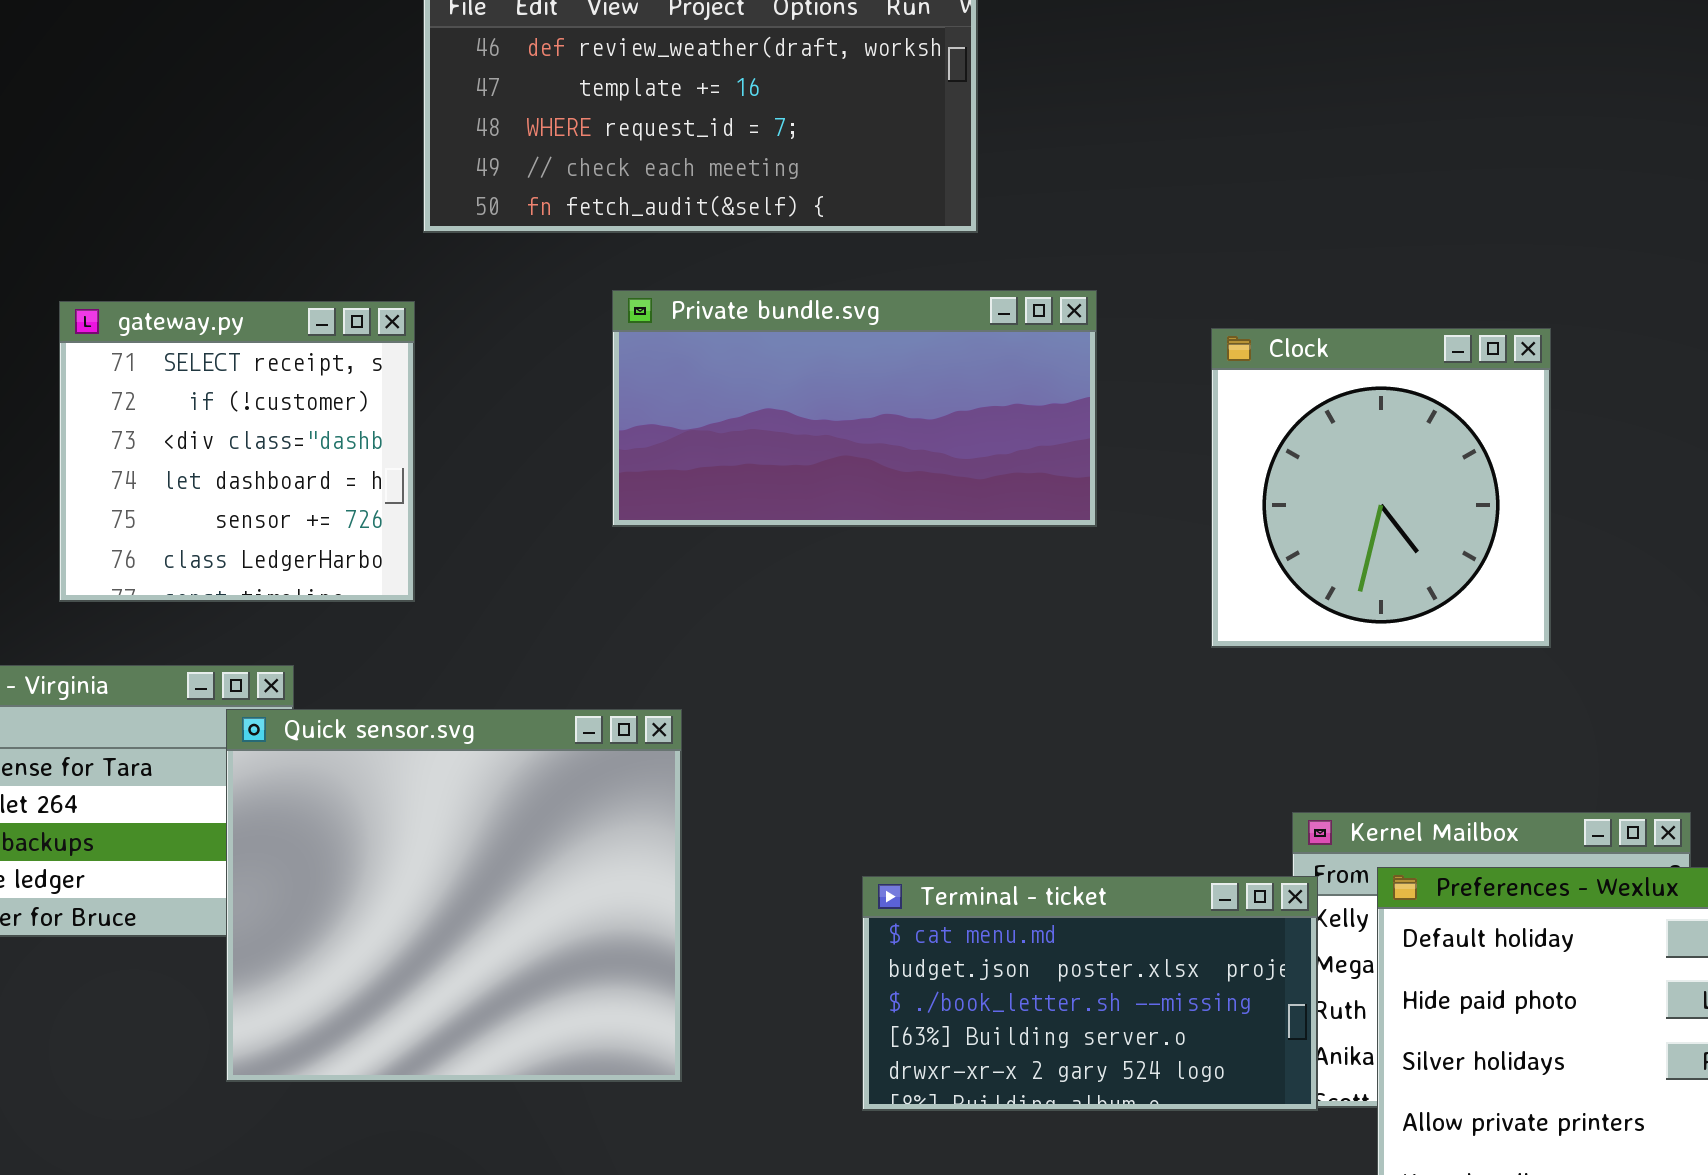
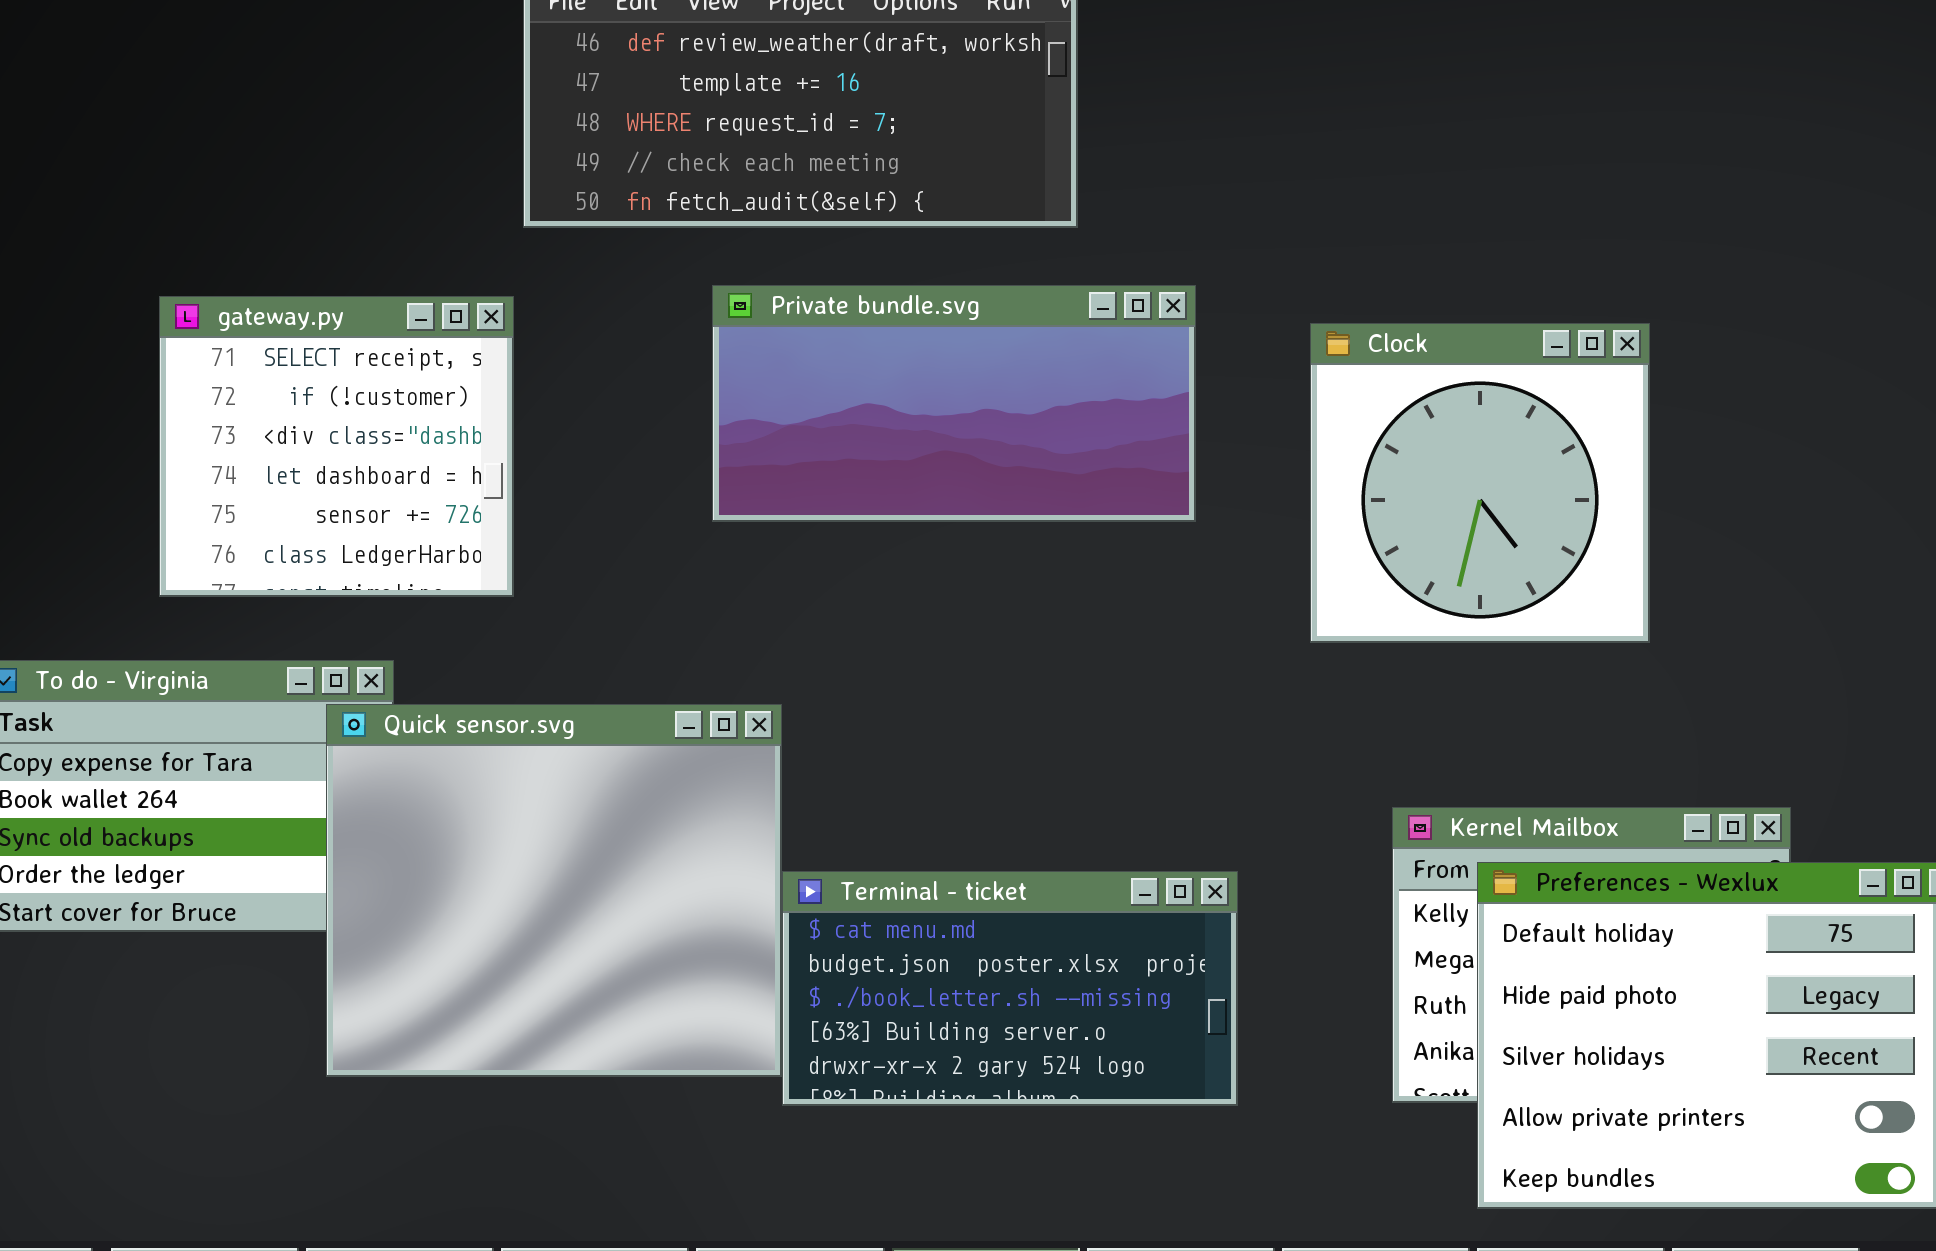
Terminal - ticket: [862,876,1318,1111] -> [782,871,1238,1106], moved

